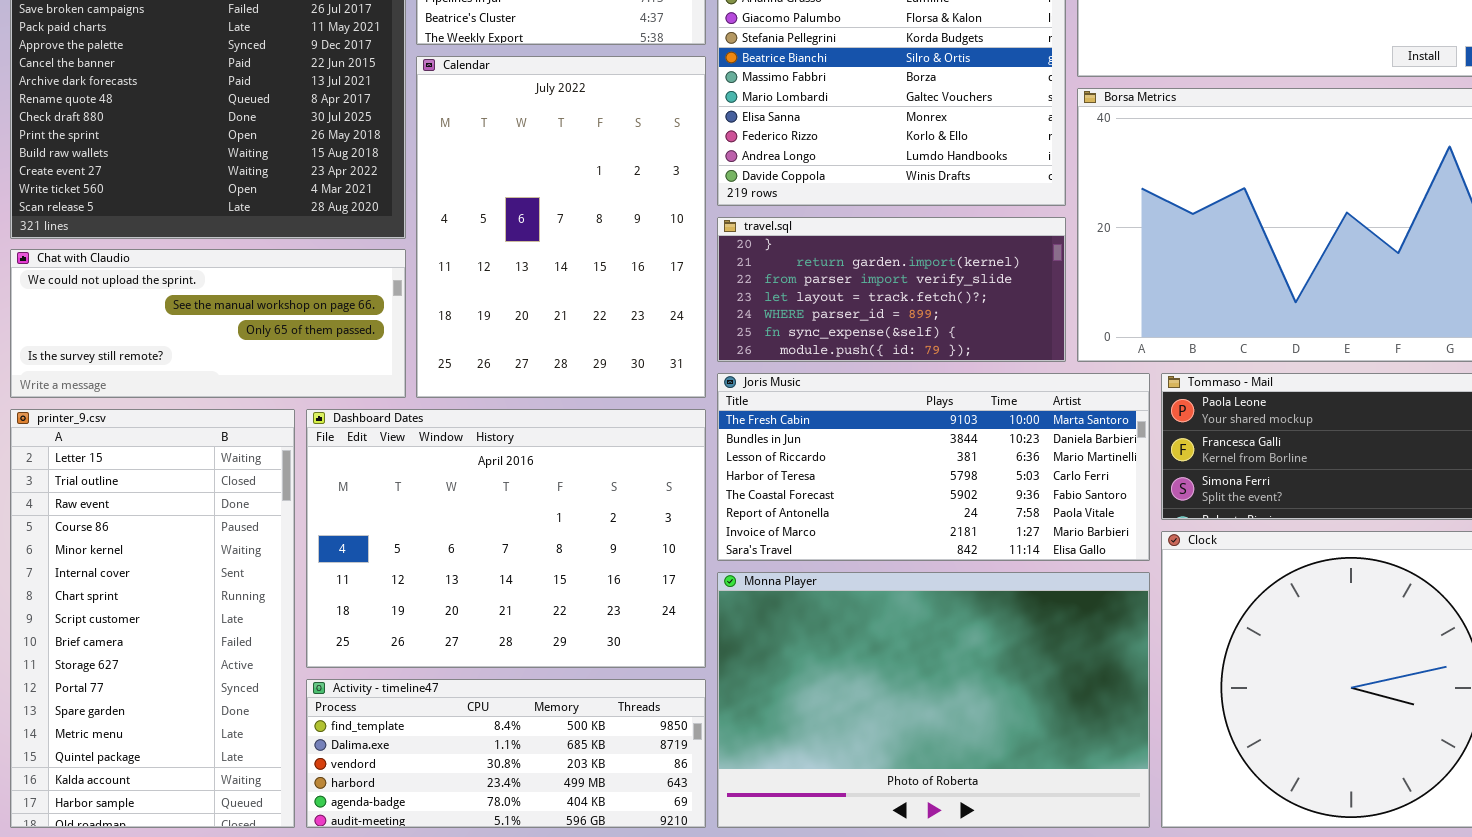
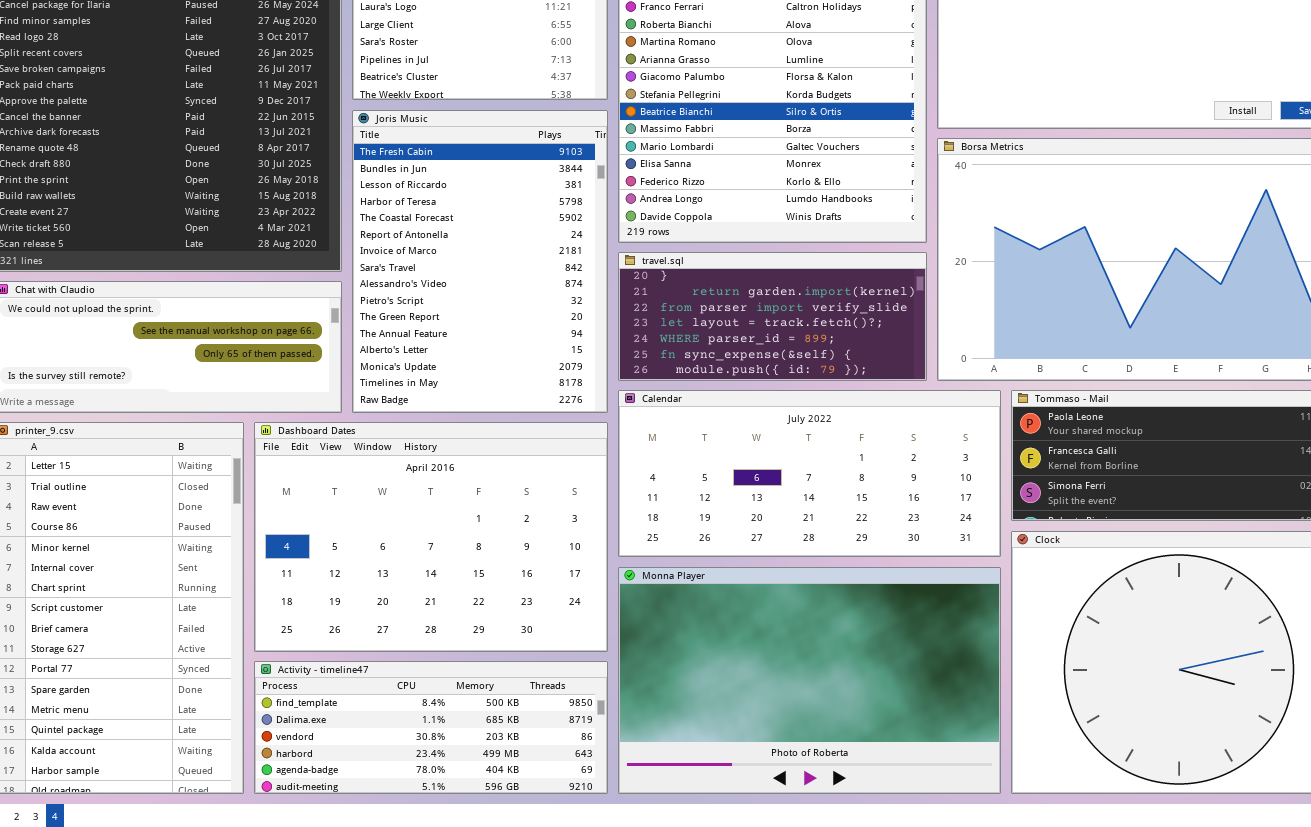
Calendar: [416,56,706,398] -> [618,390,1001,557], moved, resized
Joris Music: [717,373,1150,561] -> [352,110,608,413], moved, resized

